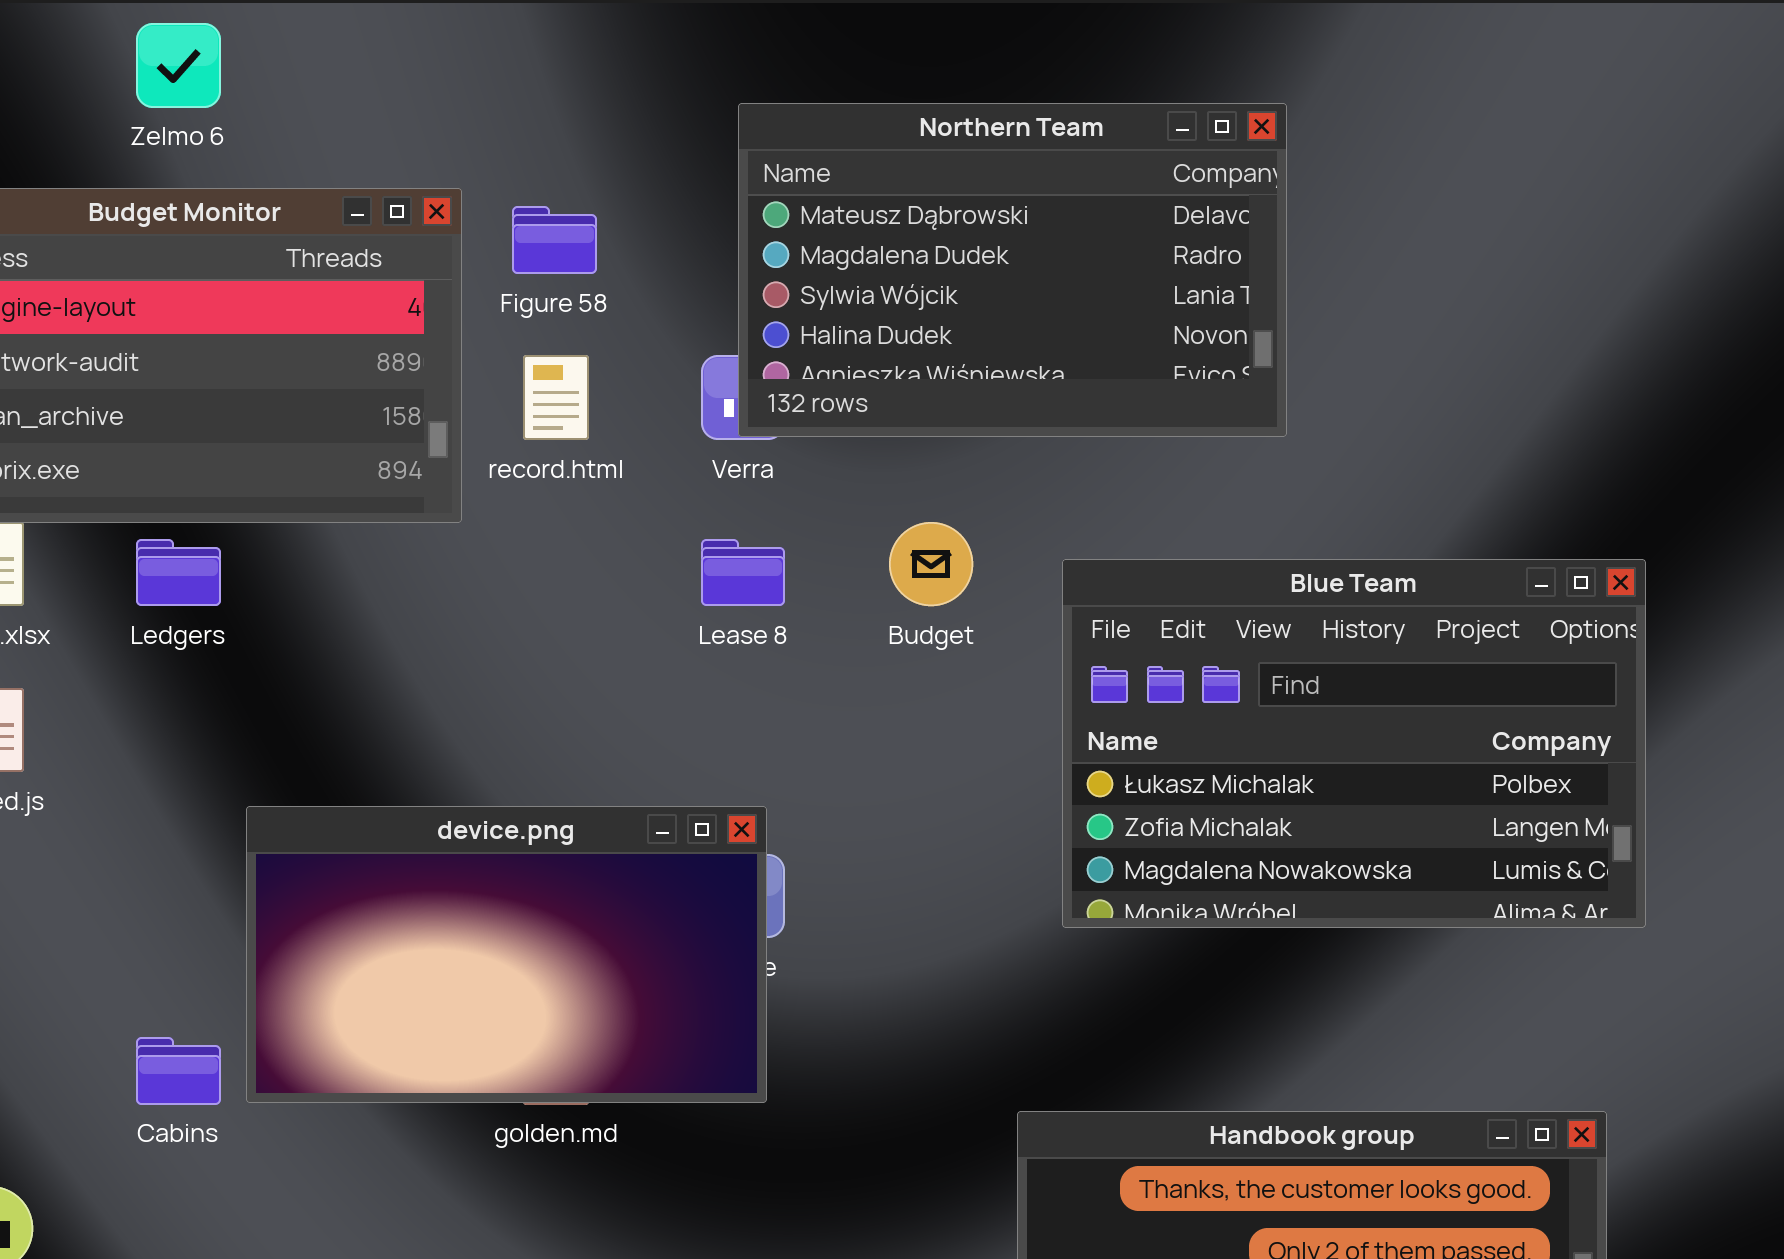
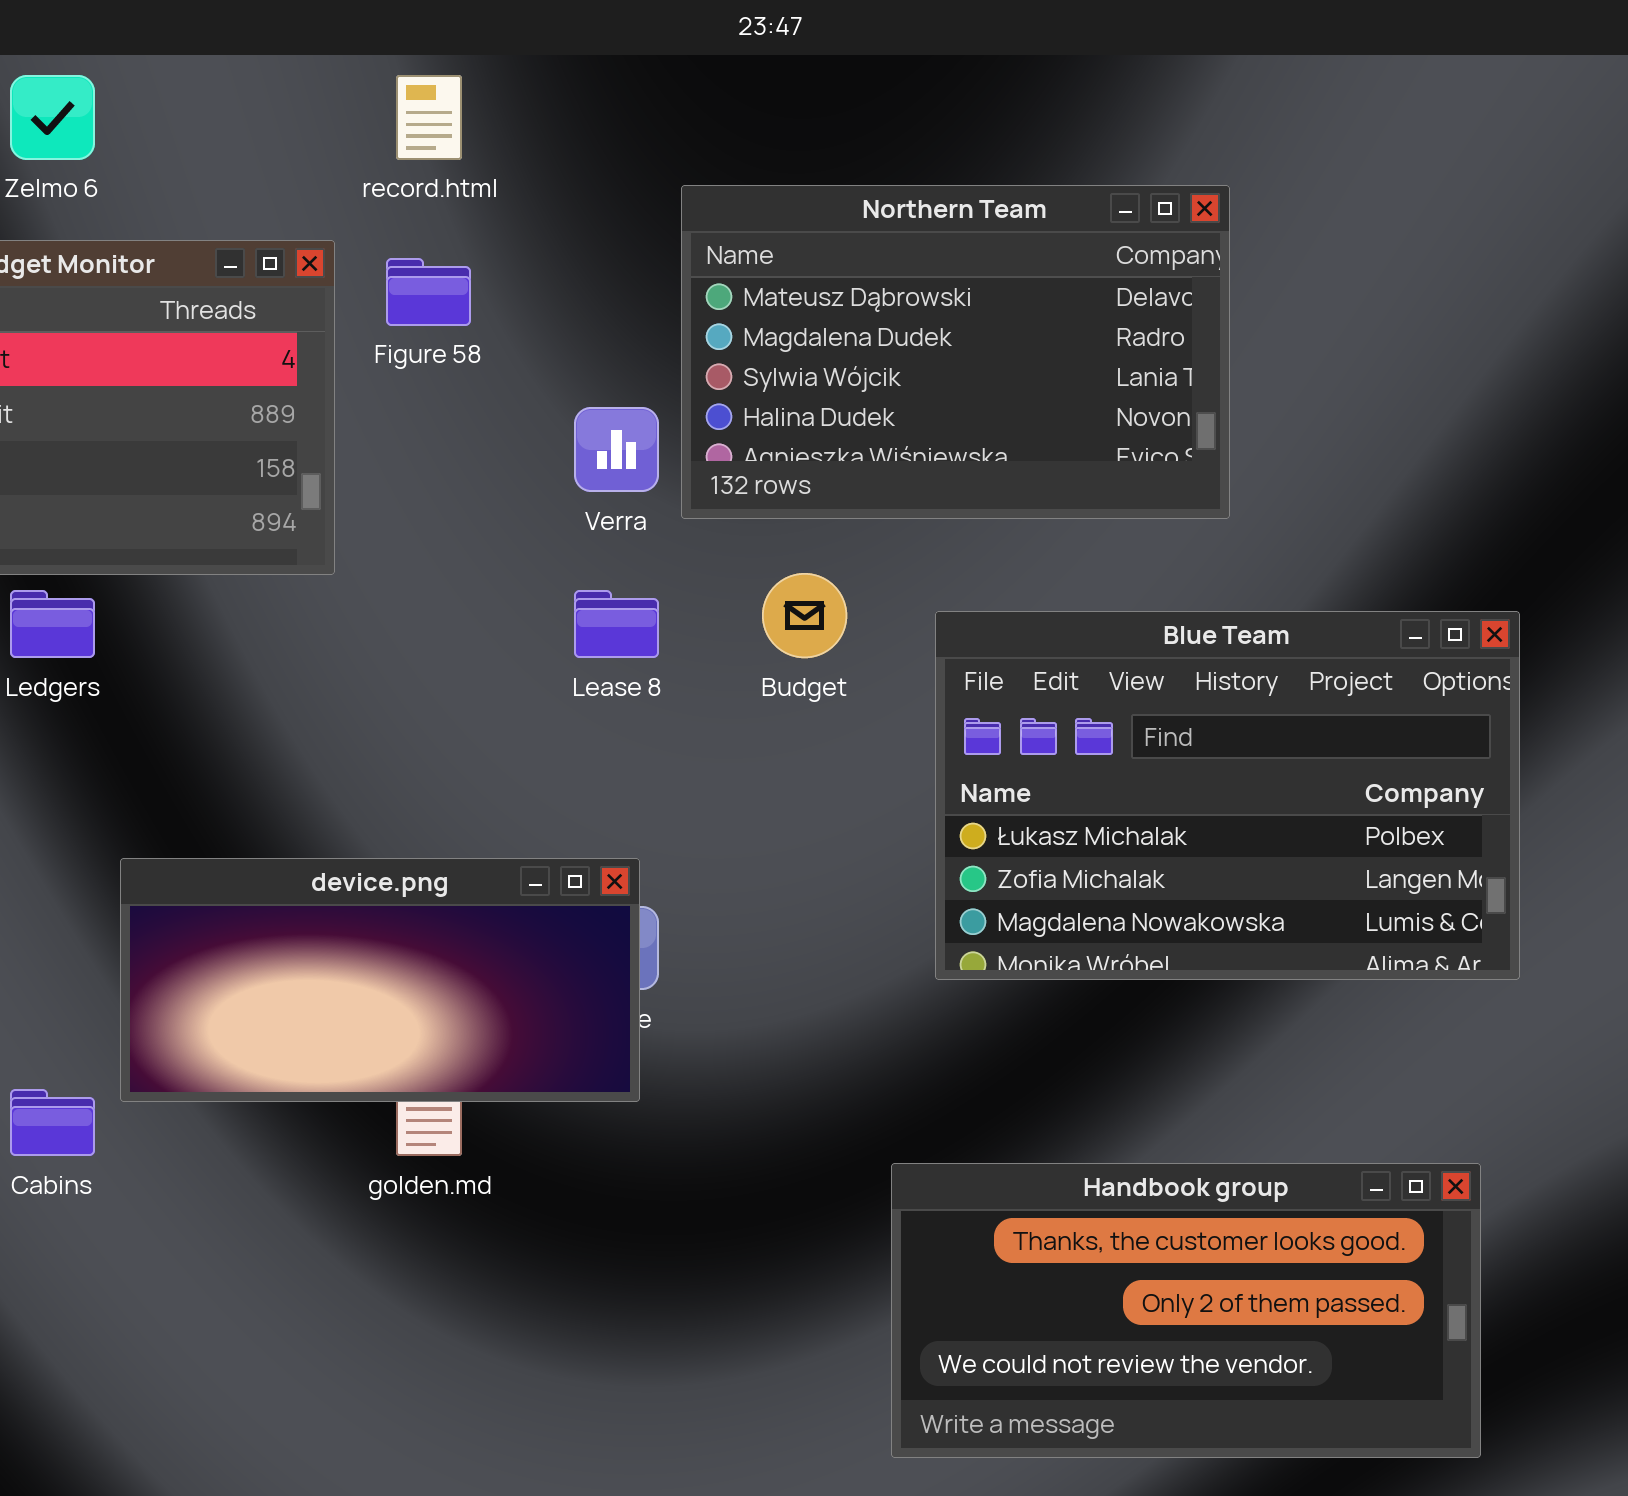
Northern Team: [738,103,1287,437] -> [681,185,1230,519], moved
record.html: [523,355,589,440] -> [396,75,462,160], moved
device.png: [246,806,767,1103] -> [120,858,640,1102], resized

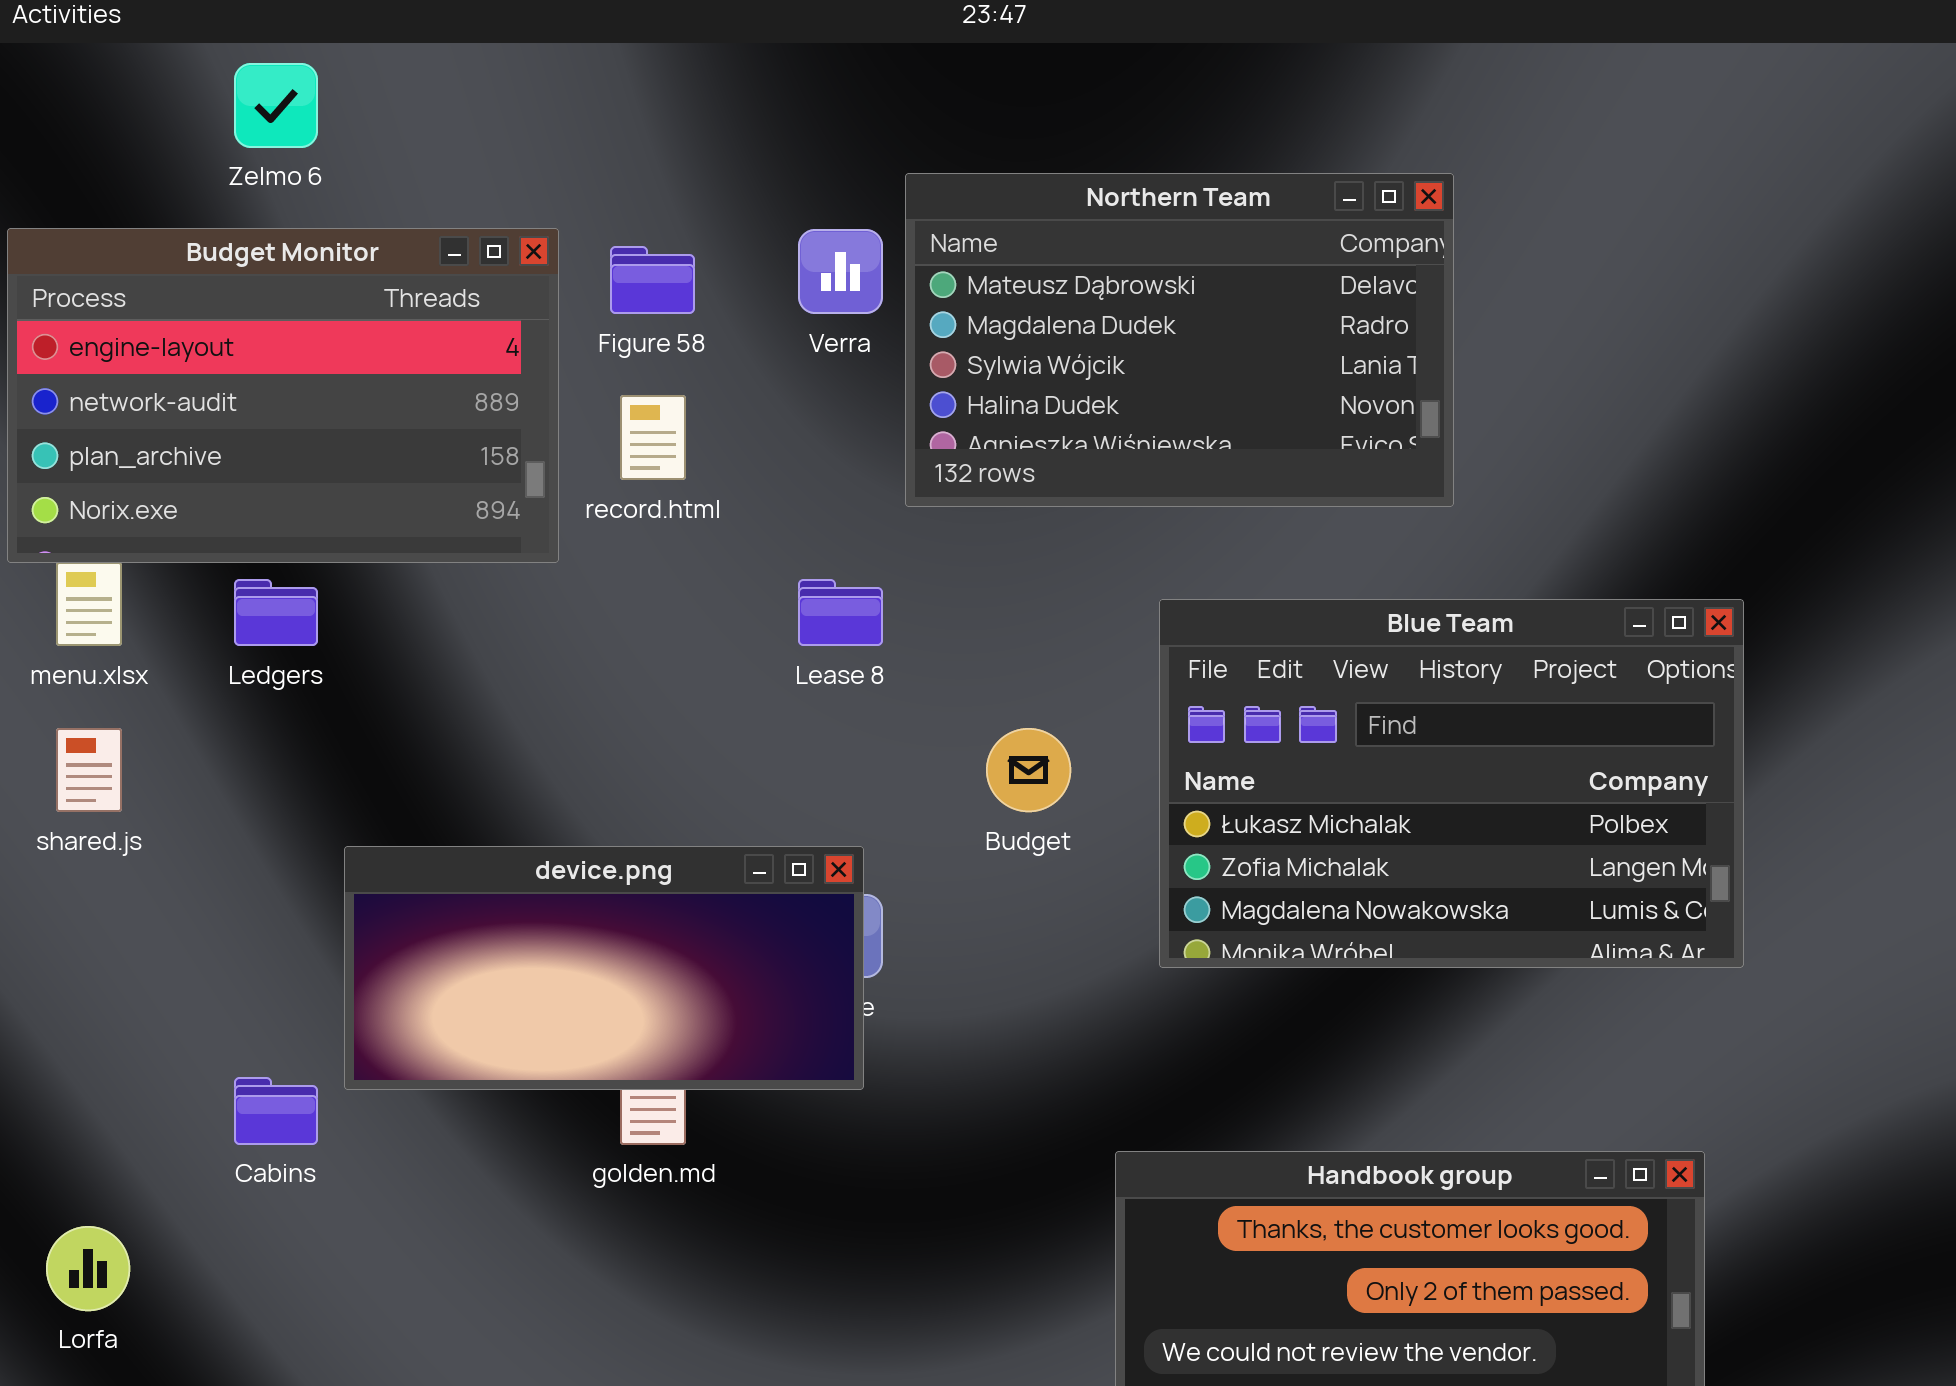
record.html: [396,75,462,160] -> [620,395,686,480], moved
Verra: [574,407,659,492] -> [798,229,883,314], moved
Budget: [762,573,847,658] -> [986,728,1071,812], moved

